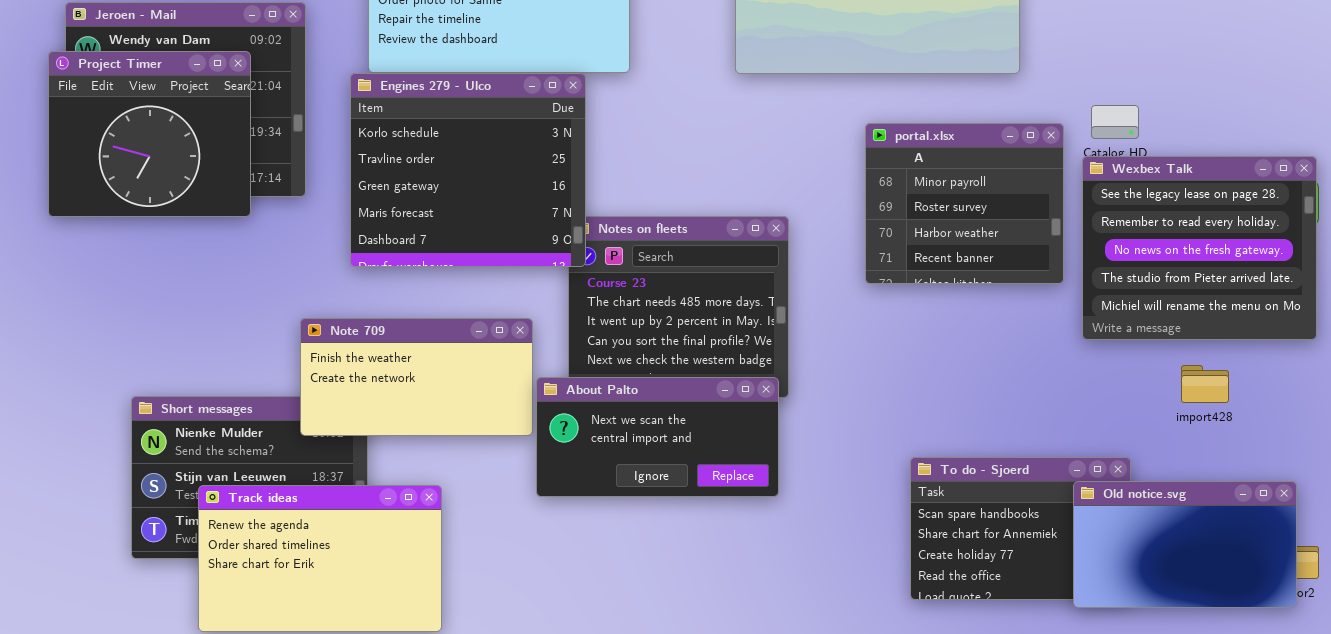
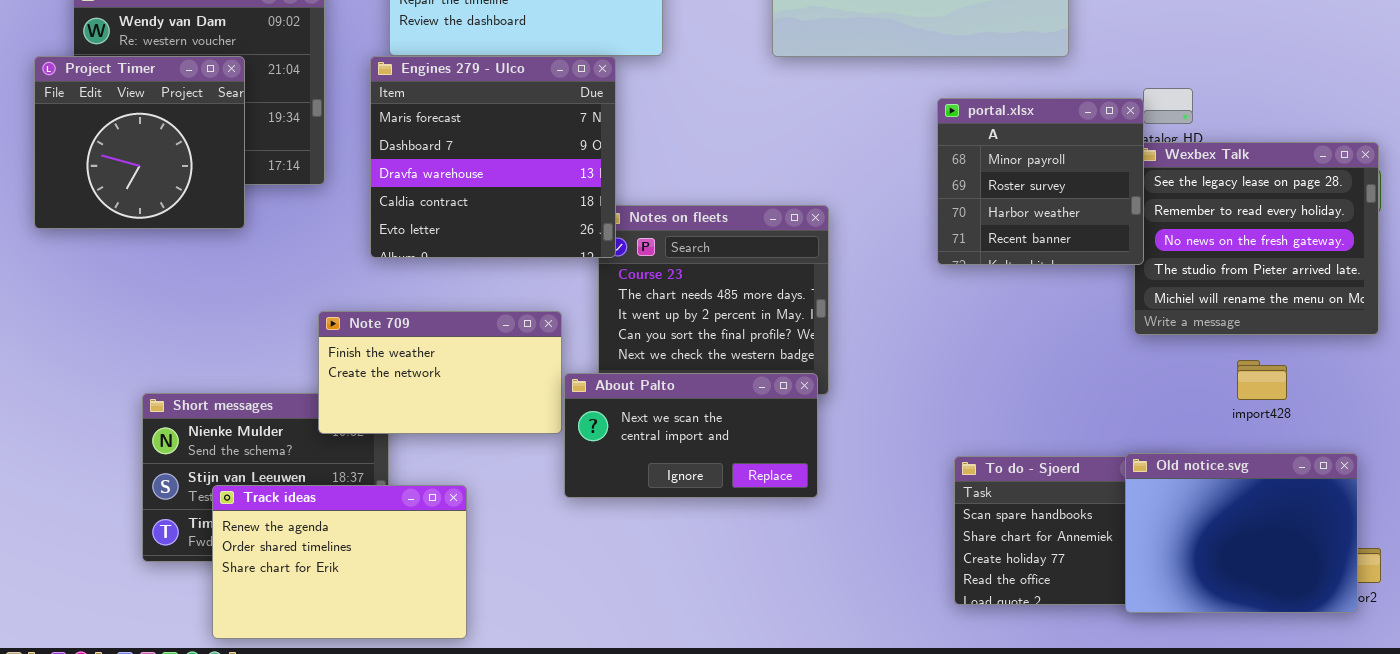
Project Timer: [48,51,251,217] -> [34,56,245,229], moved
Engines 279 - Ulco: [350,73,586,267] -> [370,56,616,258], scrolled down 3 rows
portal.xlsx: [865,123,1064,284] -> [937,98,1144,265], moved
Old notice.svg: [1073,481,1297,608] -> [1125,453,1358,613], resized

